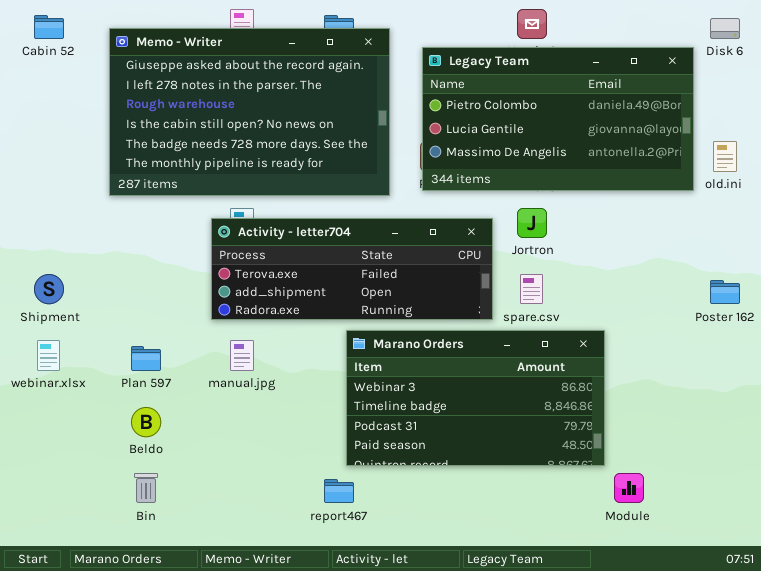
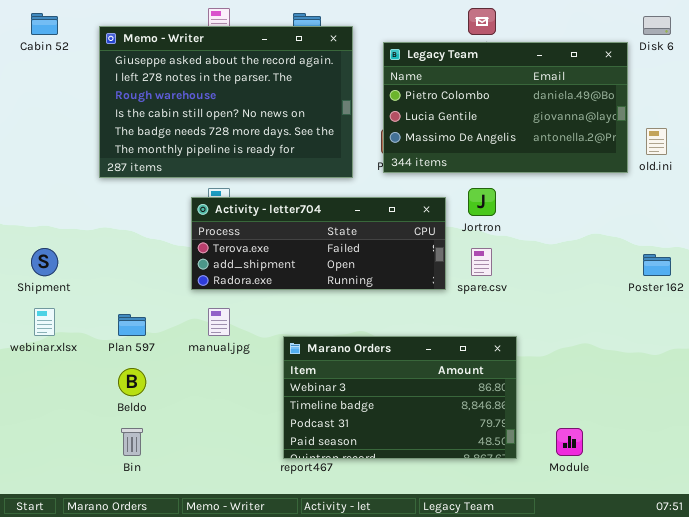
Marano Orders: [346,330,605,466] -> [283,336,517,459], moved

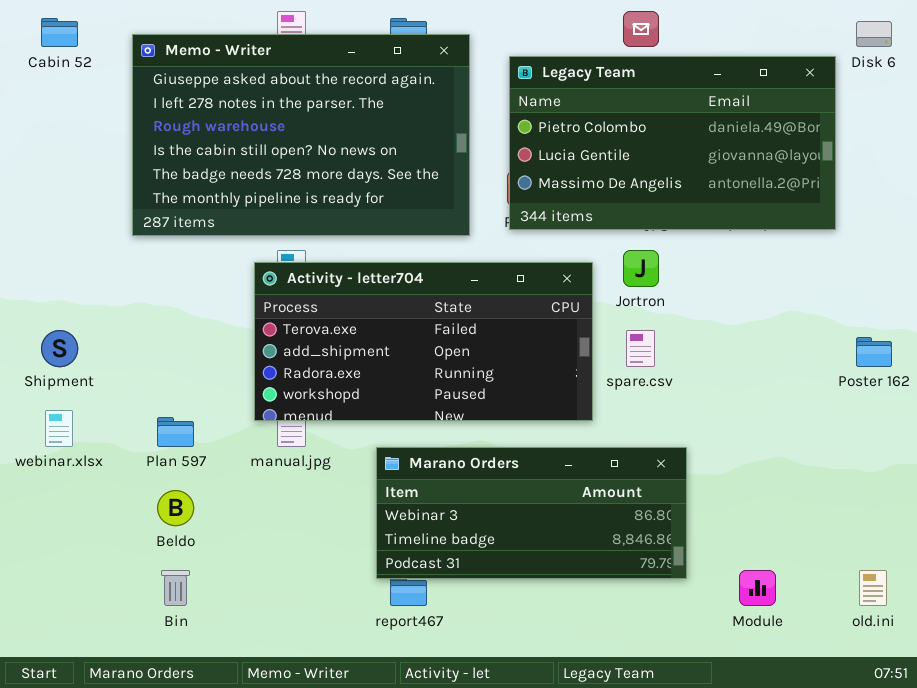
old.ini: [646,128,667,155] -> [859,570,887,606], moved
Activity - letter704: [191,197,446,290] -> [254,262,593,421], resized
Marano Orders: [283,336,517,459] -> [376,447,687,579], resized

